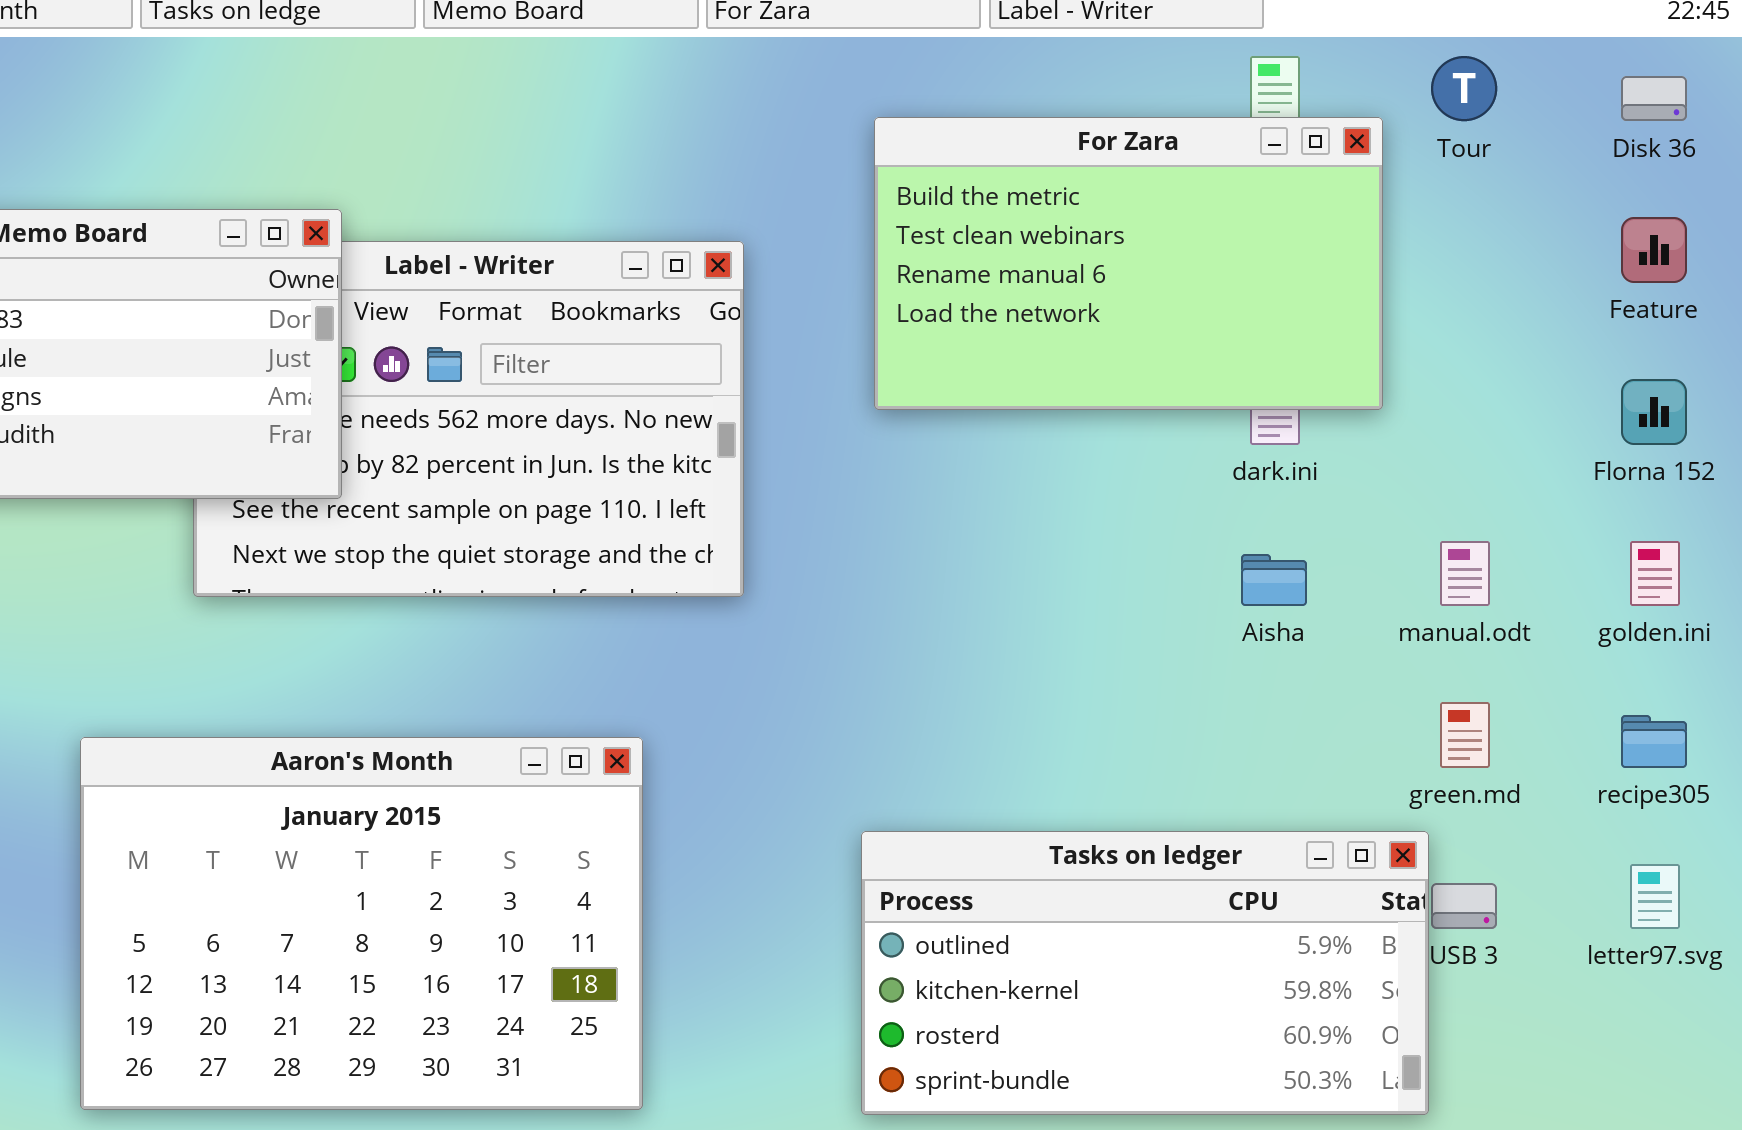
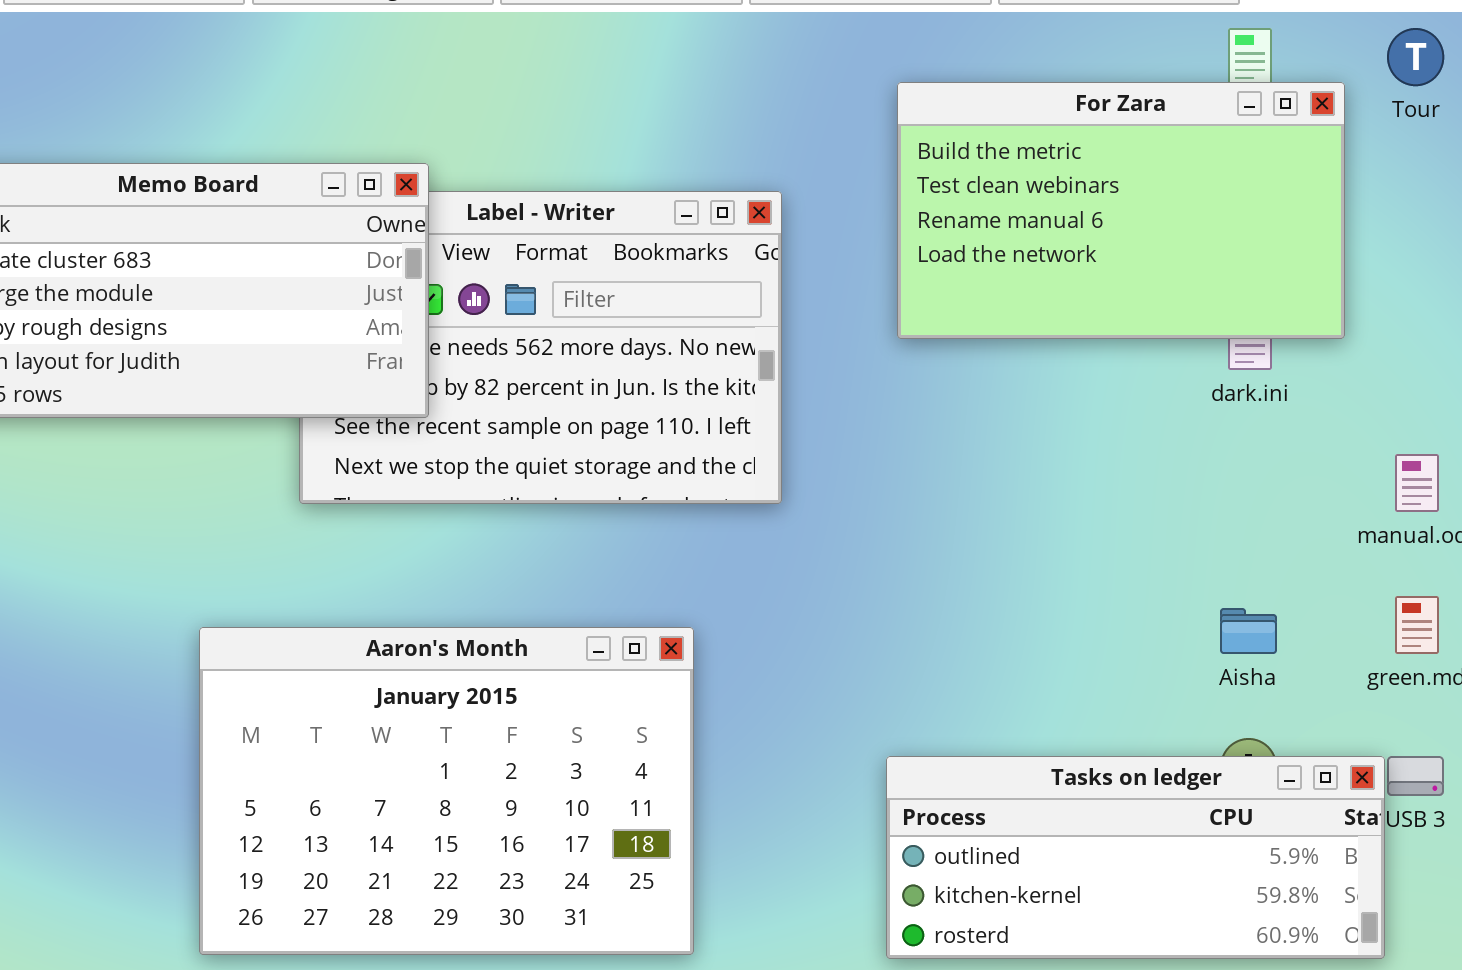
Aisha: [1241,554,1307,606] -> [1220,608,1277,654], moved
Tasks on ledger: [861,831,1429,1115] -> [886,756,1385,959], resized

